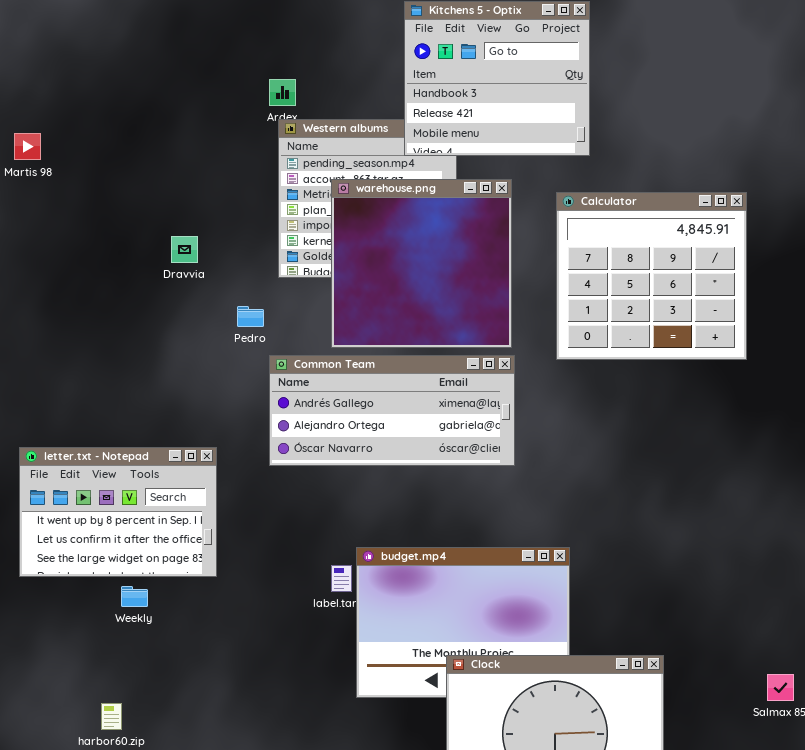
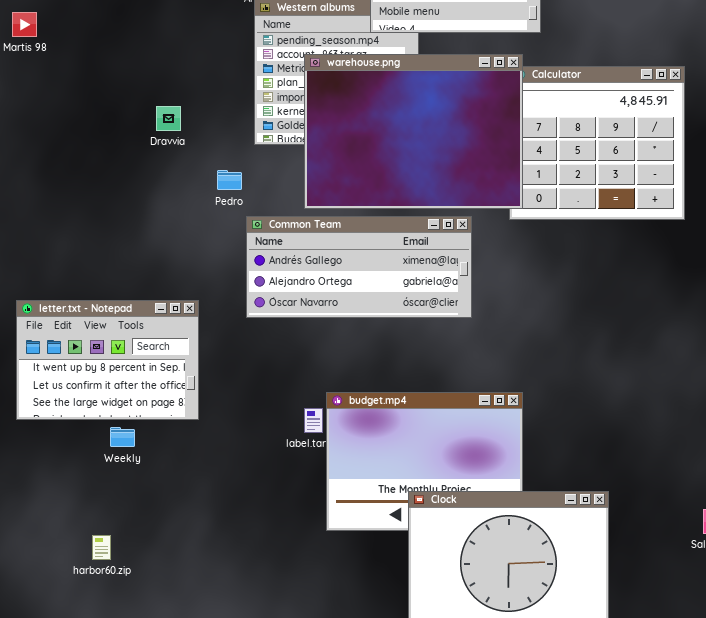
warehouse.png: [331,179,512,348] -> [304,54,523,209], resized

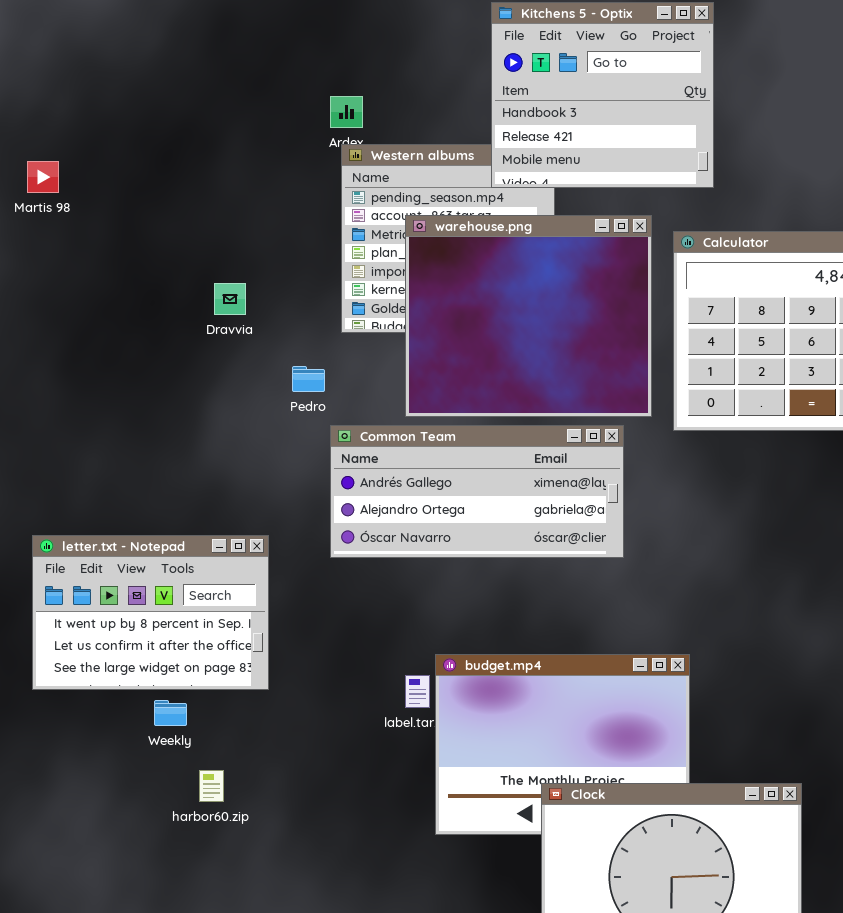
warehouse.png: [304,54,523,209] -> [405,215,652,417], resized
harbor60.zip: [92,535,111,560] -> [199,770,224,802], moved

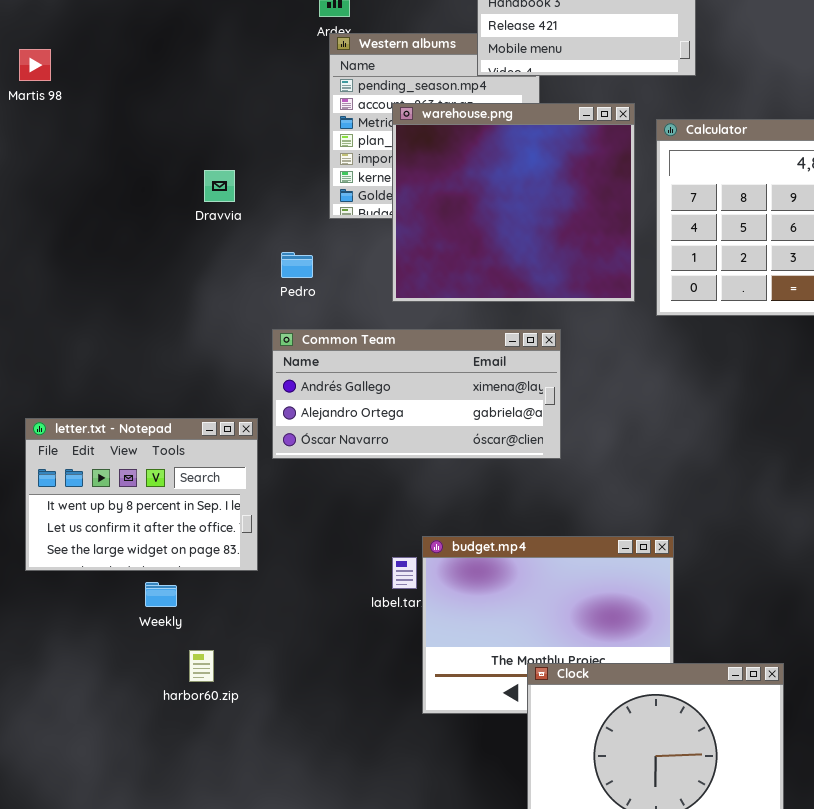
Common Team: [330,425,624,558] -> [272,329,561,459], moved

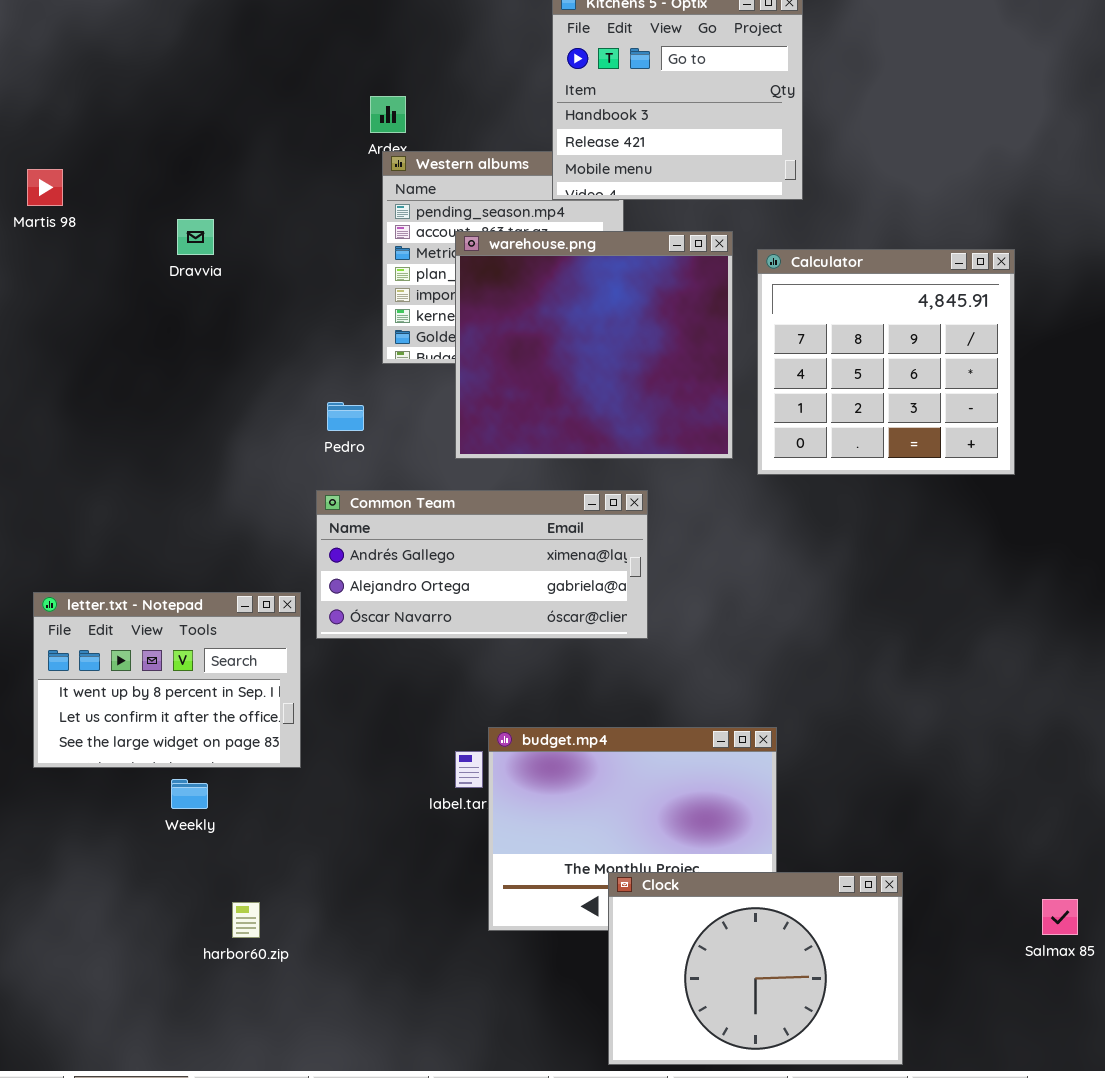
Dravvia: [204,170,235,202] -> [177,219,214,255], moved
harbor60.zip: [189,650,214,682] -> [232,902,260,938], moved

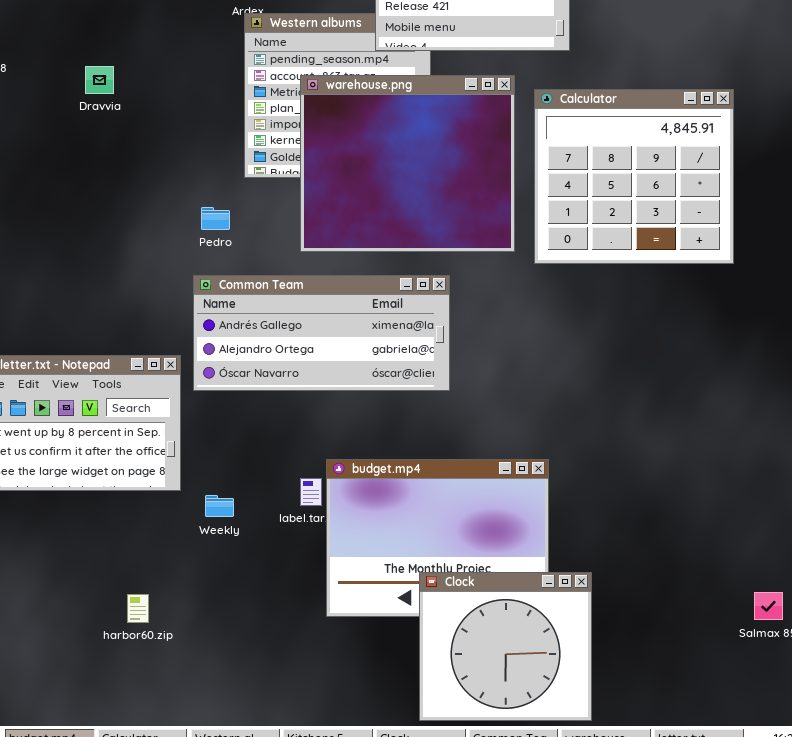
Weekly: [171,779,208,809] -> [205,495,234,517], moved
Clock: [608,872,903,1065] -> [419,572,592,721], resized

